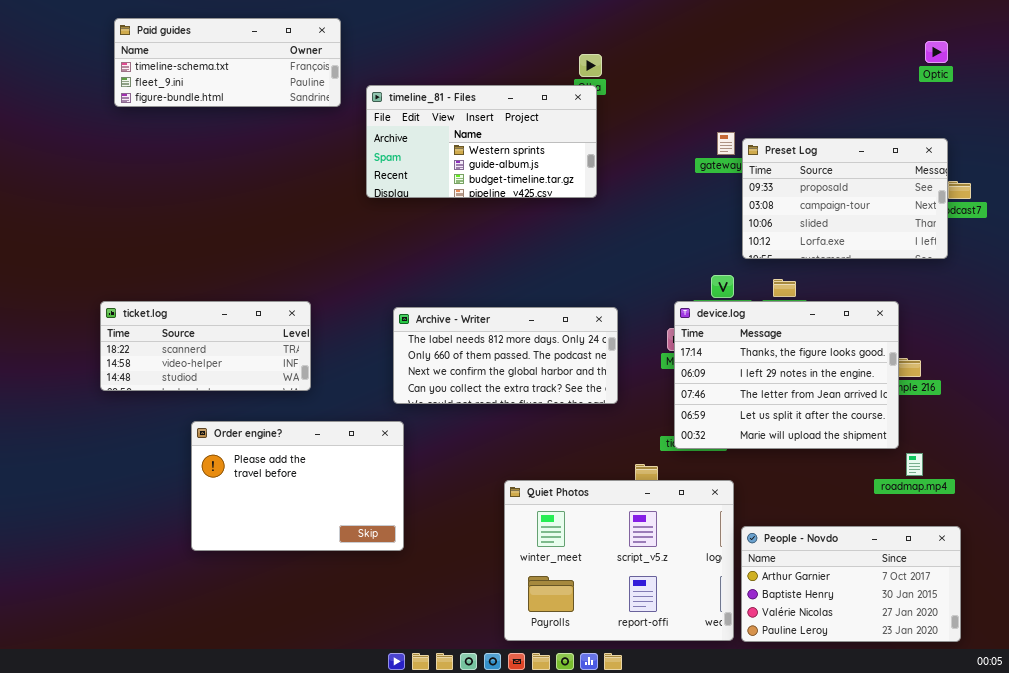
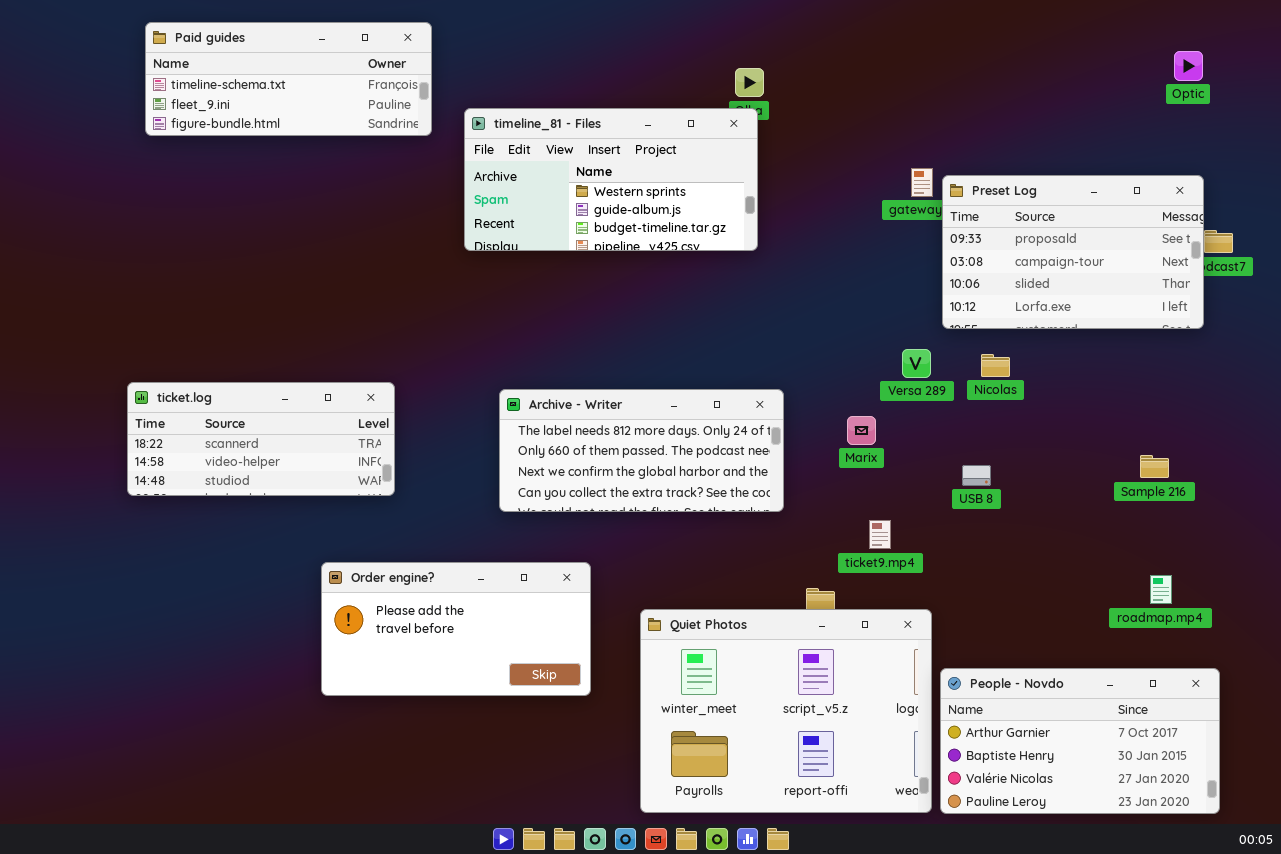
device.log: [674,301,899,449] -> none, closed
Order engine?: [191,421,404,551] -> [321,562,591,696], moved, resized

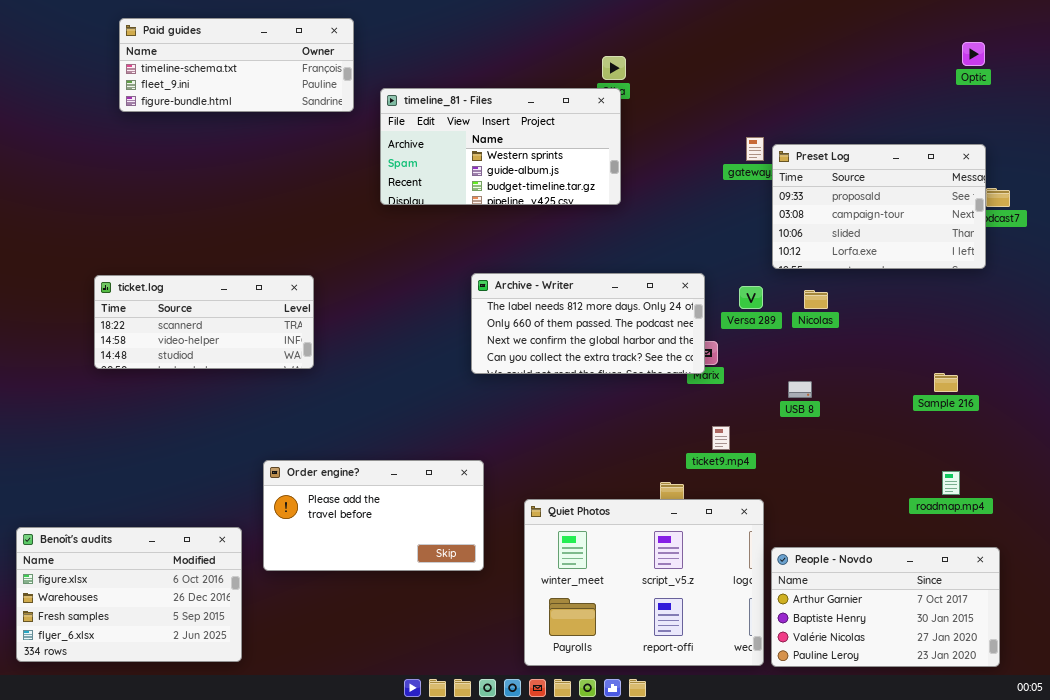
ticket.log: [127,382,395,496] -> [94,275,314,369], moved
Archive - Writer: [499,389,784,512] -> [471,273,705,374], moved
Benoît's audits: none -> [16,527,242,662], opened

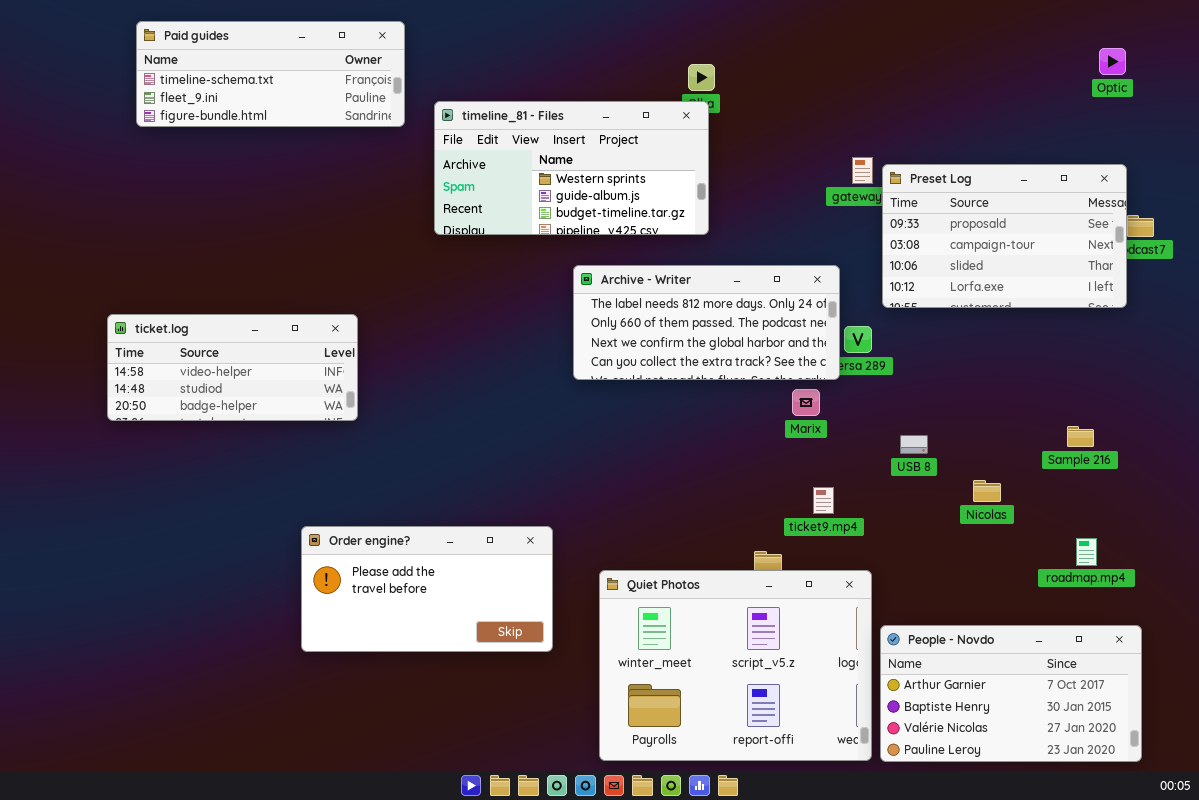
Archive - Writer: [471,273,705,374] -> [573,265,840,380], moved
ticket.log: [94,275,314,369] -> [107,314,358,421], scrolled down 1 row
Nicolas: [804,290,828,309] -> [973,480,1001,502], moved
Benoît's audits: [16,527,242,662] -> none, closed

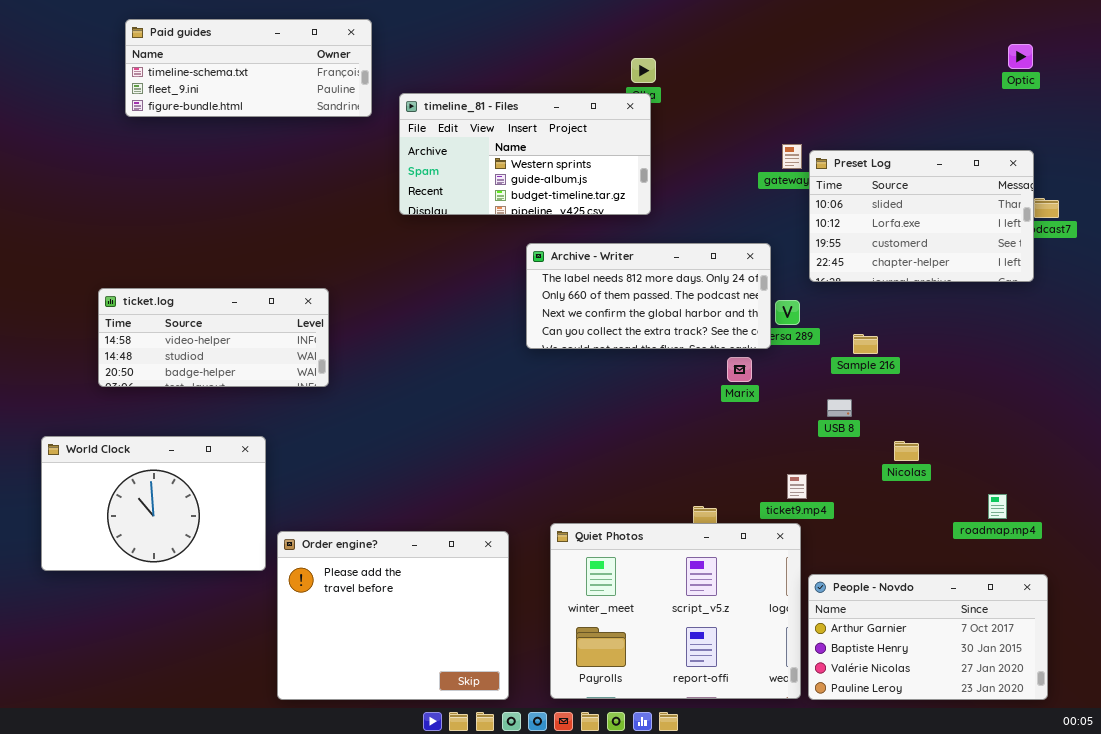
Preset Log: [882,164,1127,308] -> [809,150,1034,282], scrolled down 2 rows
Sample 216: [1067,426,1094,447] -> [853,334,878,354], moved
World Clock: none -> [41,436,266,571], opened
ticket9.mp4: [813,487,834,514] -> [787,474,807,499], moved
Order engine?: [301,526,553,652] -> [277,531,509,700], moved, resized

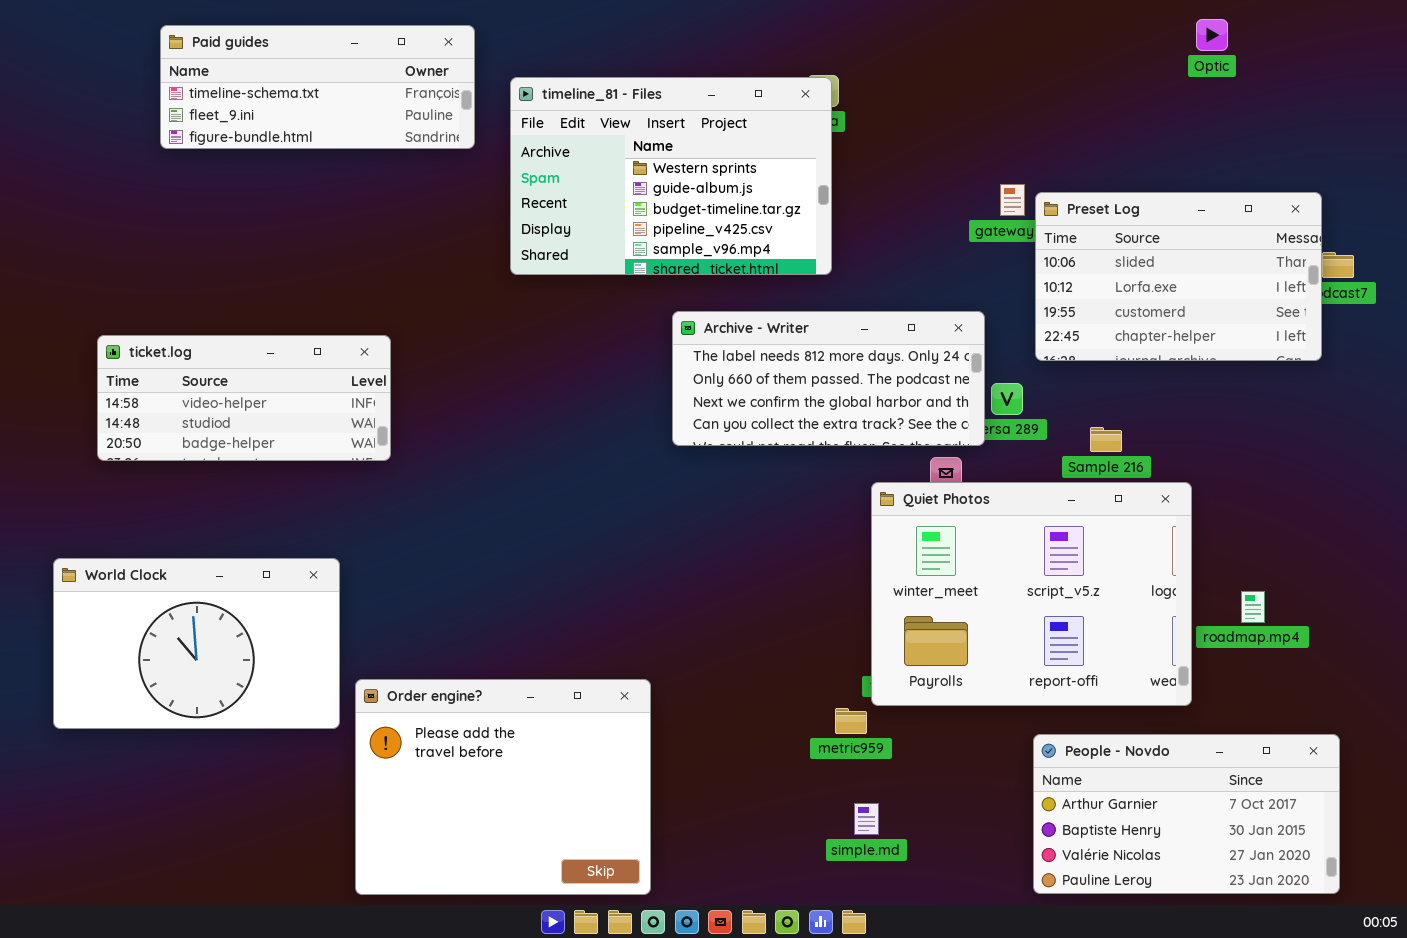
Optic: [1008,44,1033,69] -> [1196,19,1228,51], moved
timeline_81 - Files: [399,93,651,215] -> [510,77,832,275], resized
ticket.log: [98,288,329,387] -> [97,335,391,461], moved
roadmap.mp4: [988,494,1007,519] -> [1241,591,1265,623], moved
Quiet Photos: [550,523,801,699] -> [871,482,1192,706], moved

